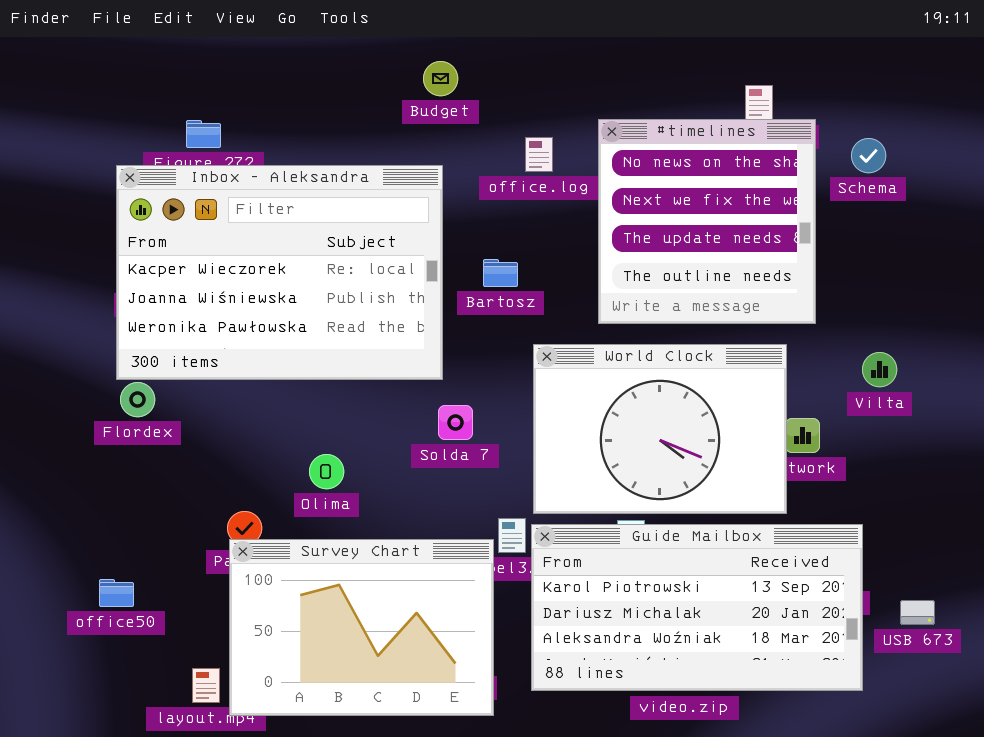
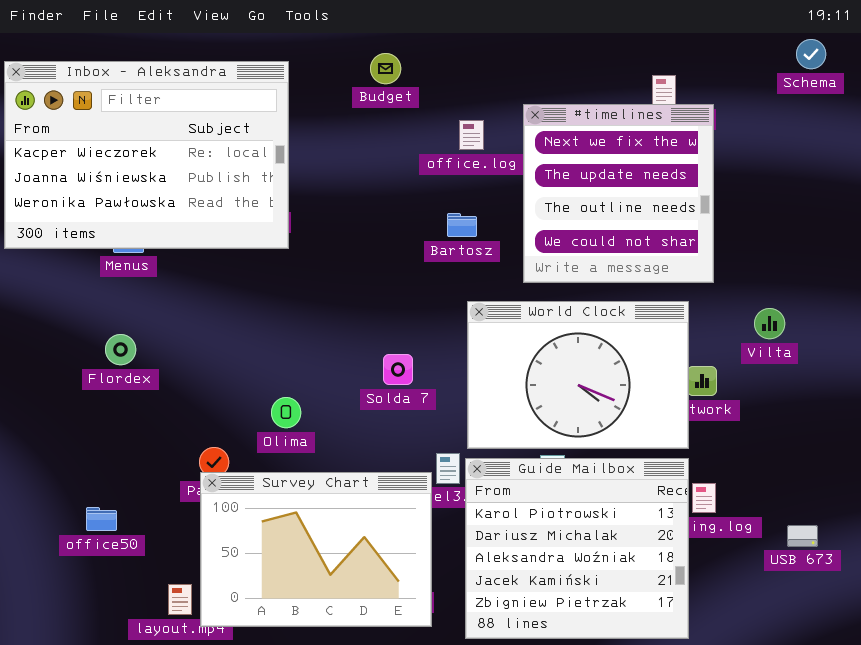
#timelines: [598,119,816,324] -> [523,104,714,283], scrolled down 1 row
Schema: [851,138,886,173] -> [796,39,826,69], moved
Inbox - Aleksandra: [116,165,443,380] -> [4,61,289,249], moved
Bartosz: [483,259,518,287] -> [447,213,477,237], moved
Guide Mailbox: [531,524,863,691] -> [465,458,689,639], resized

